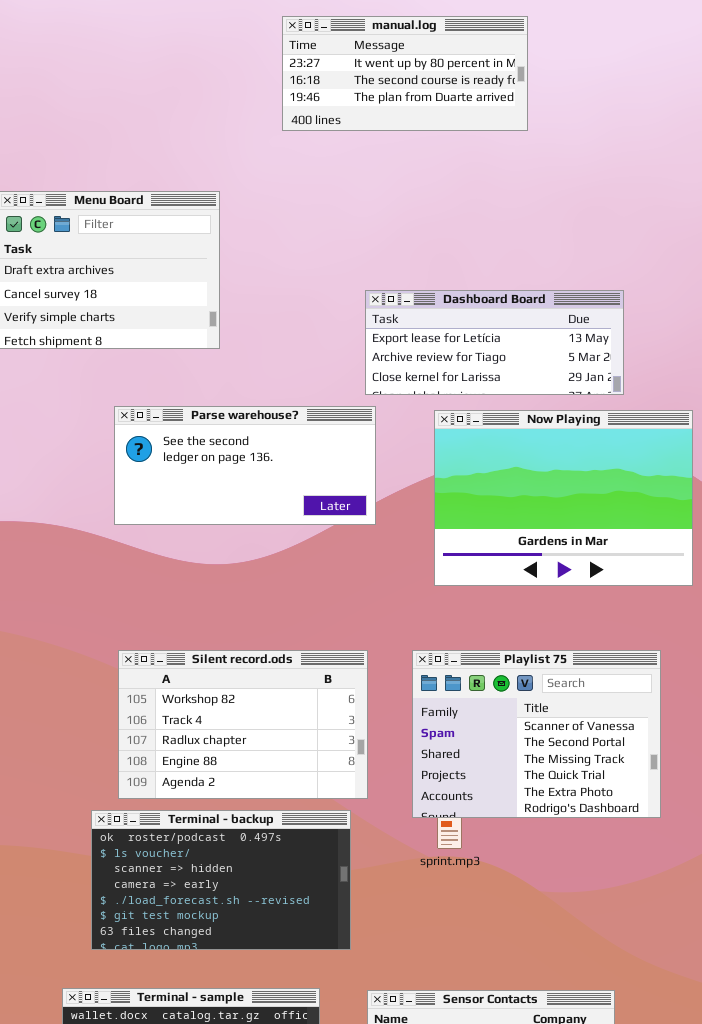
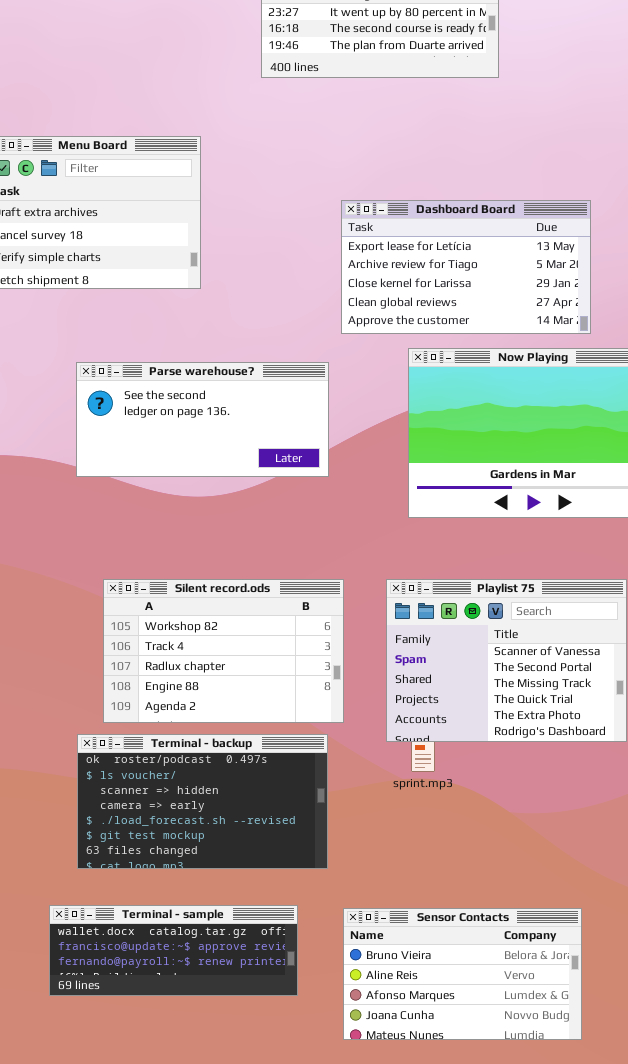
Dashboard Board: [365,290,624,395] -> [341,200,591,334], resized
Parse warehouse?: [114,406,376,525] -> [76,362,329,477], moved

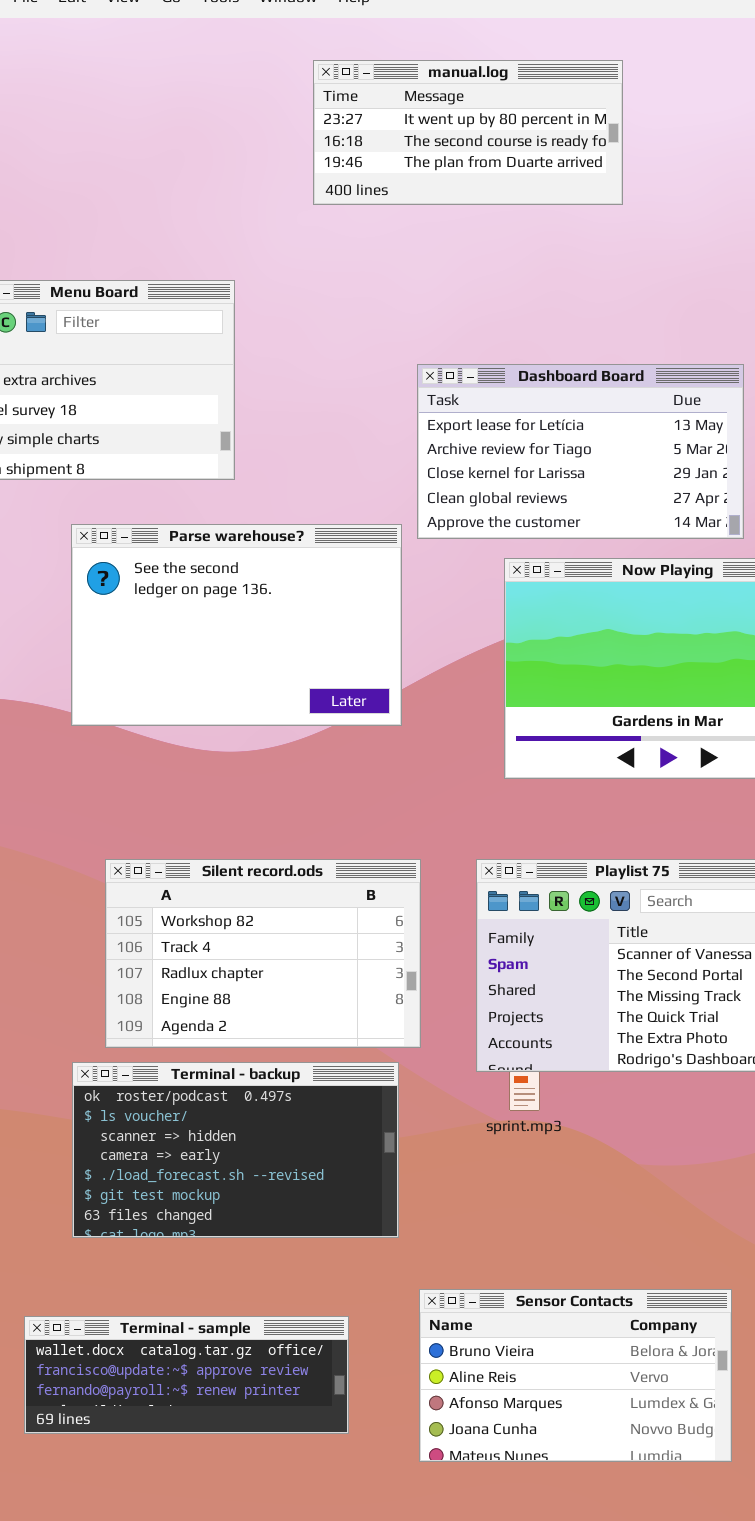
Parse warehouse?: [76,362,329,477] -> [71,524,402,726], resized
Terminal - sample: [49,905,298,996] -> [24,1316,349,1434], moved

